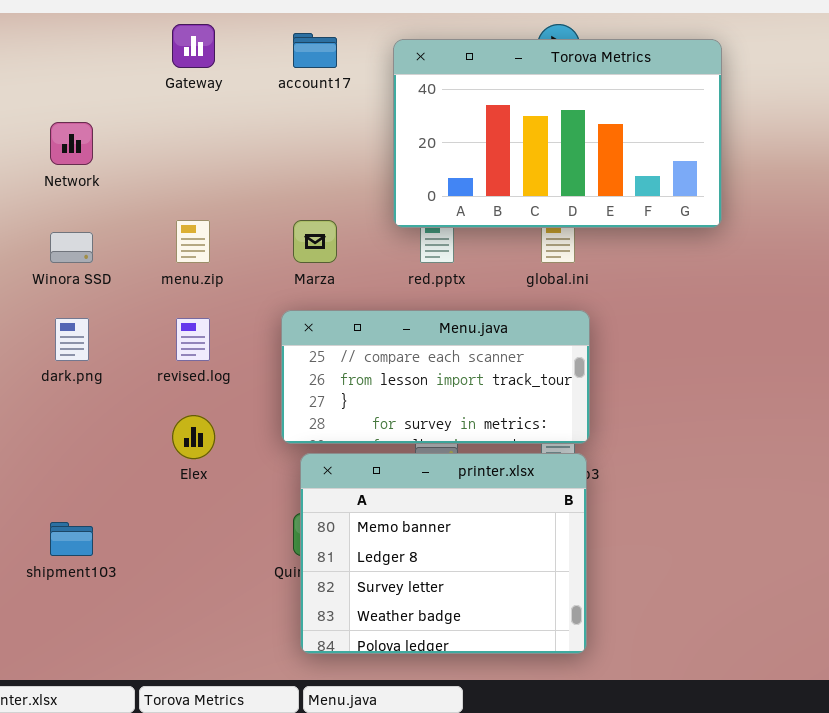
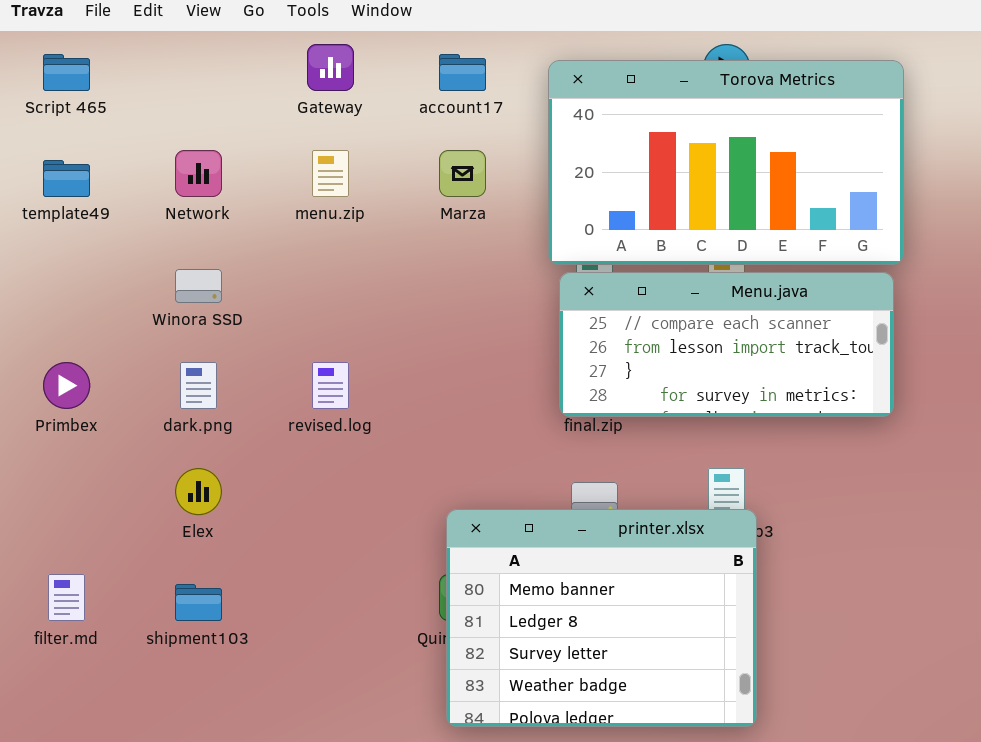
menu.zip: [176,220,210,263] -> [312,150,349,197], moved
Marza: [293,220,337,263] -> [439,150,486,197], moved
Menu.java: [281,310,590,444] -> [559,272,894,417], moved
Elex: [172,415,215,459] -> [175,468,222,515], moved

